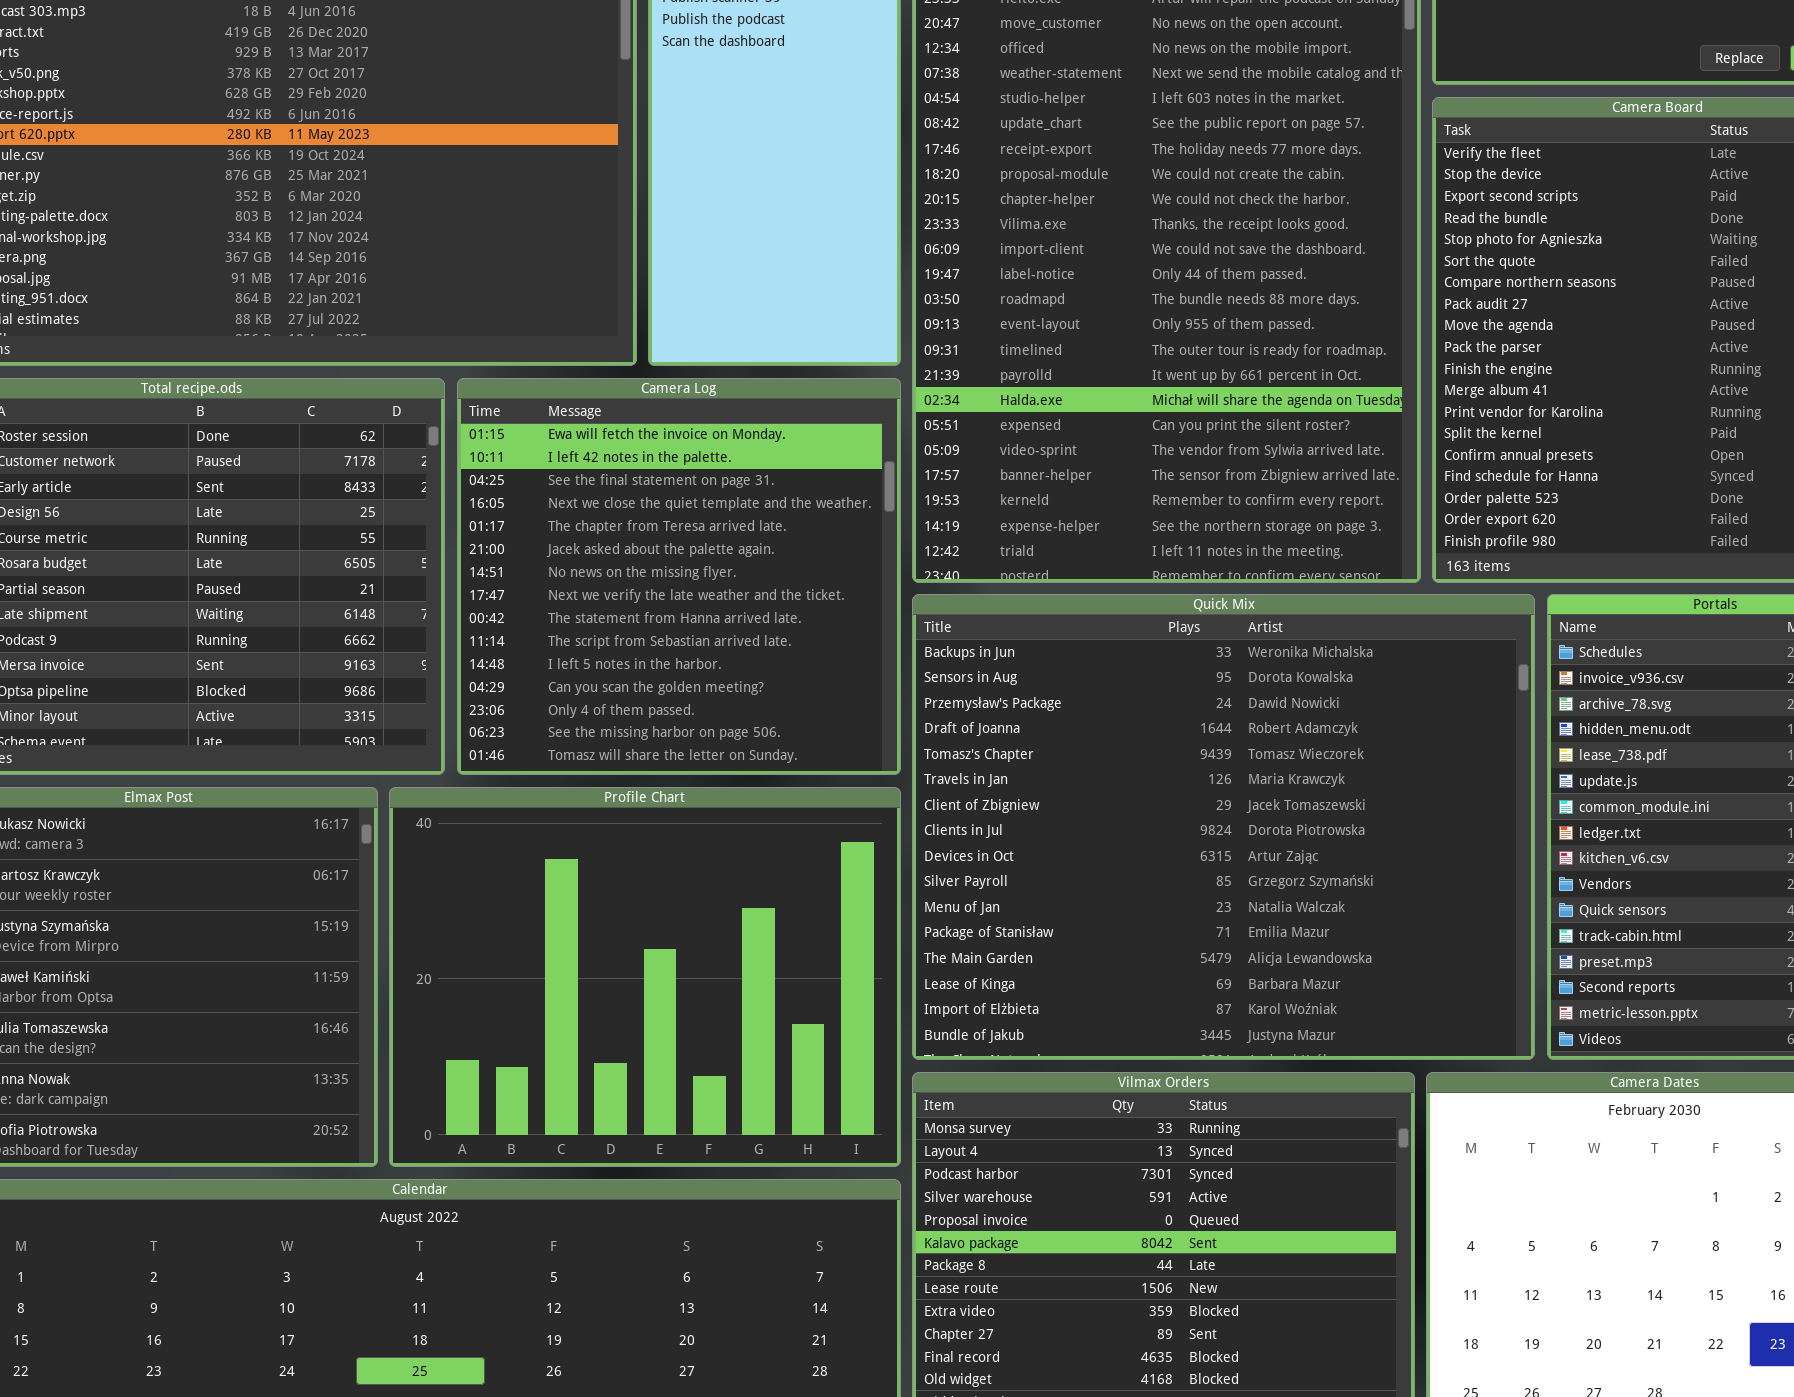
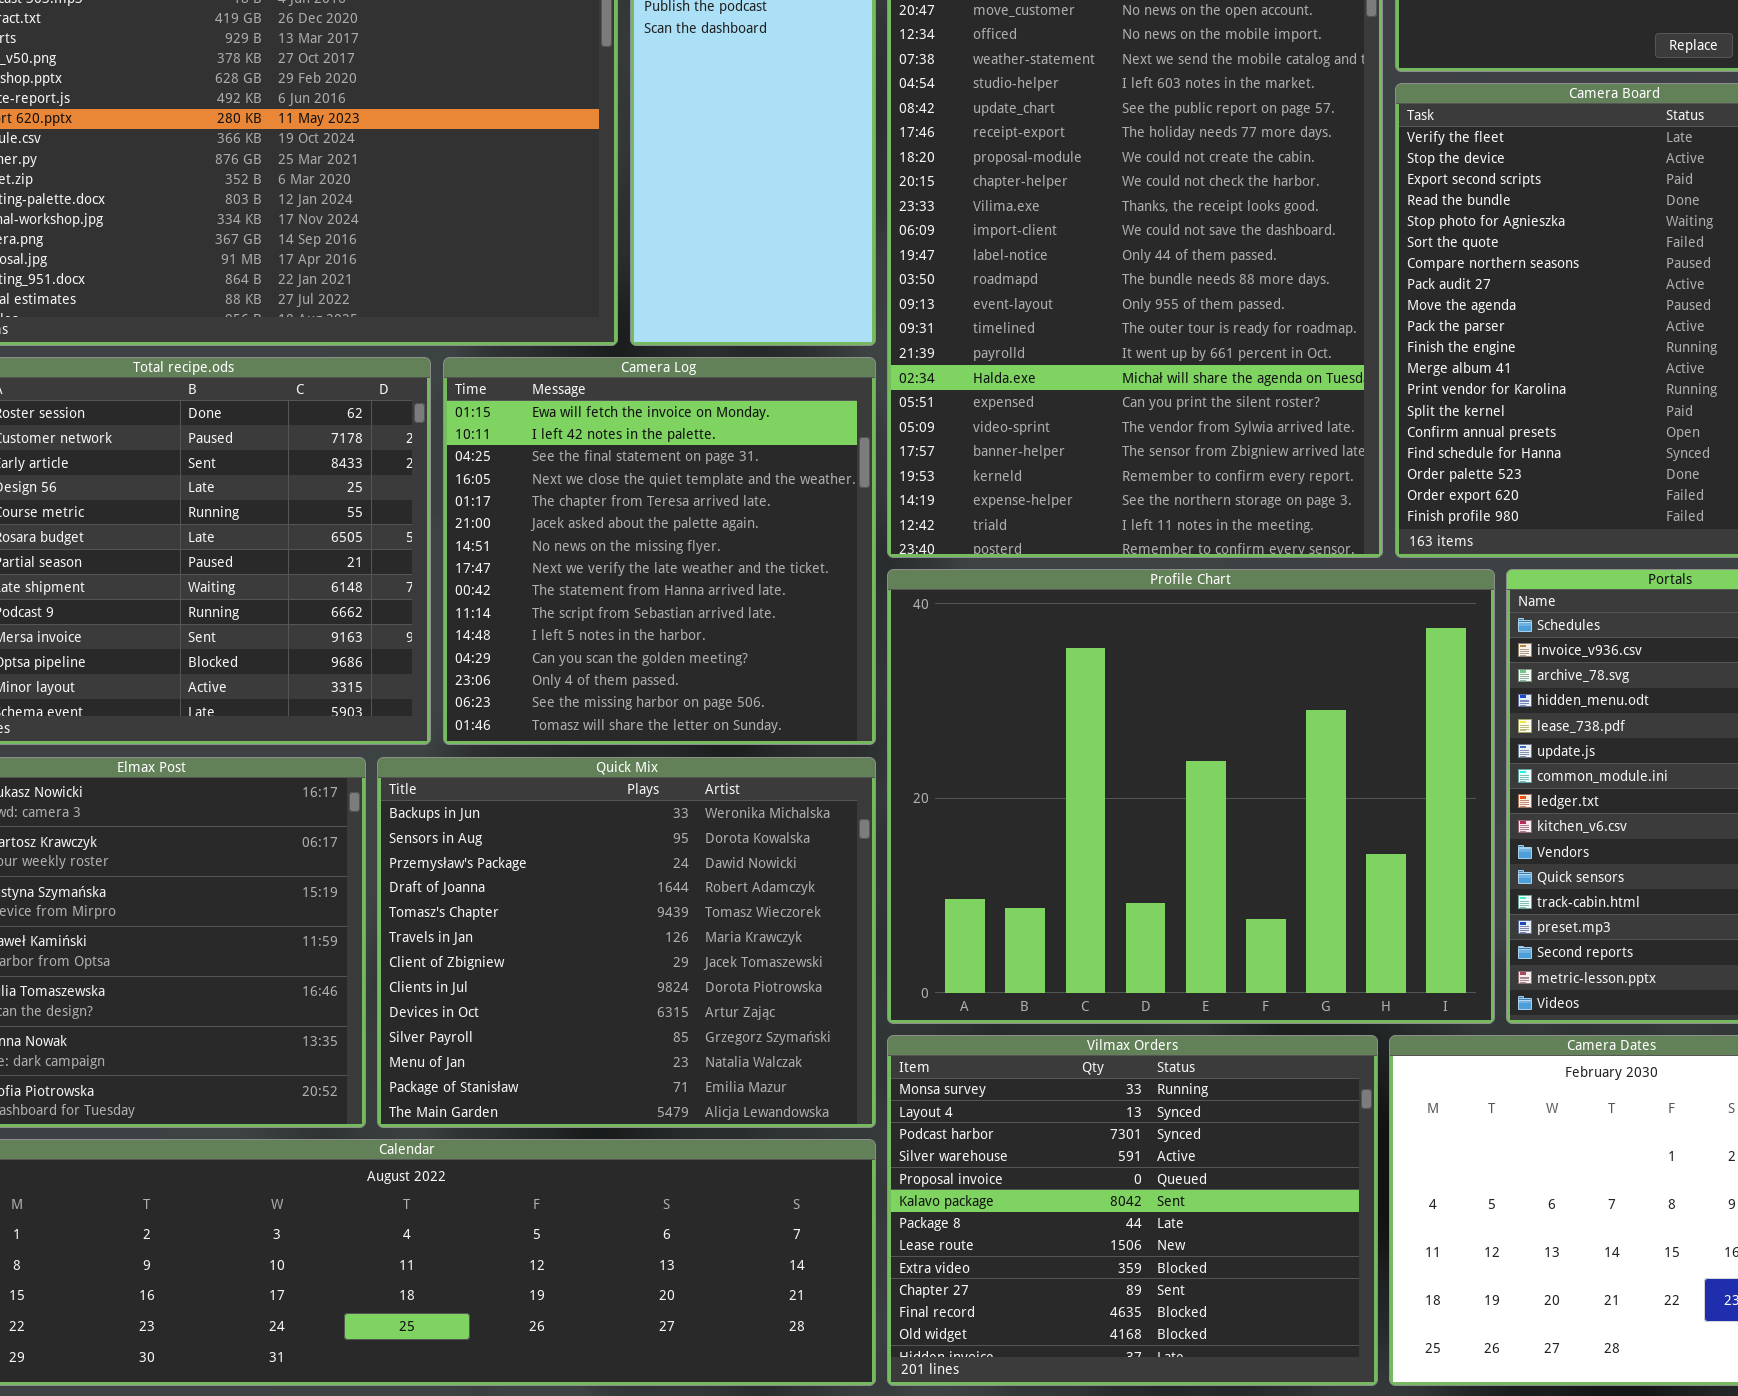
Quick Mix: [912,594,1535,1060] -> [377,757,876,1128], moved, resized
Profile Chart: [389,787,901,1167] -> [887,569,1495,1024], moved, resized

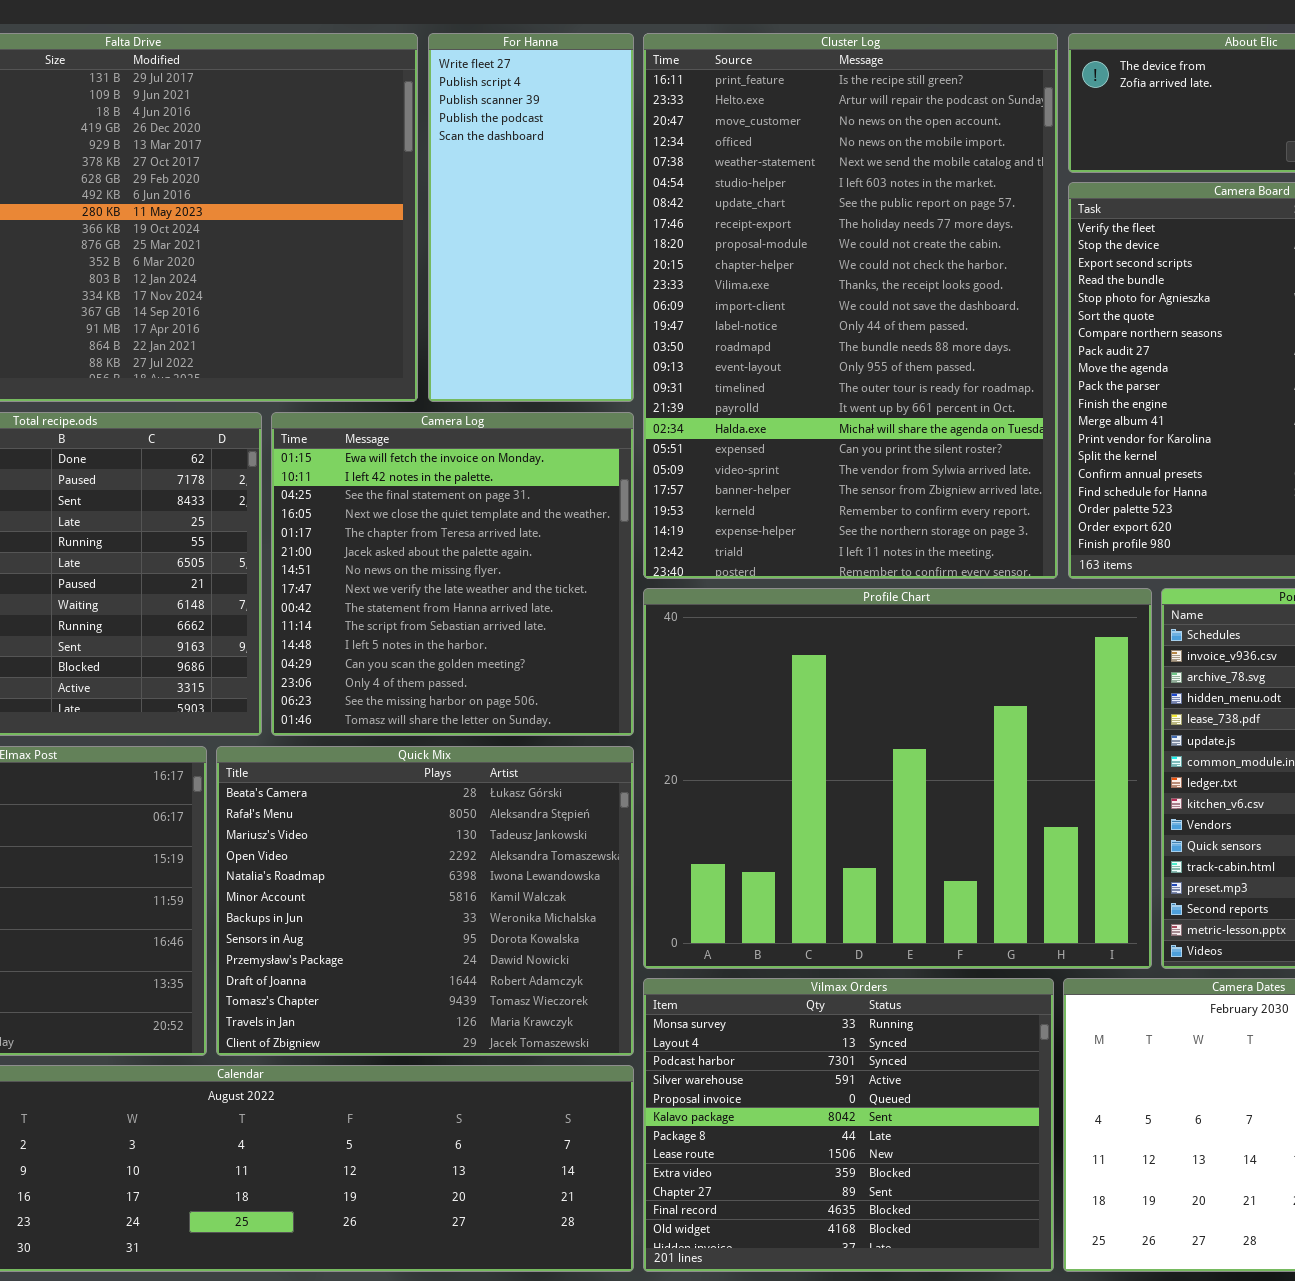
Quick Mix: [377,757,876,1128] -> [216,746,634,1056], scrolled up 6 rows

